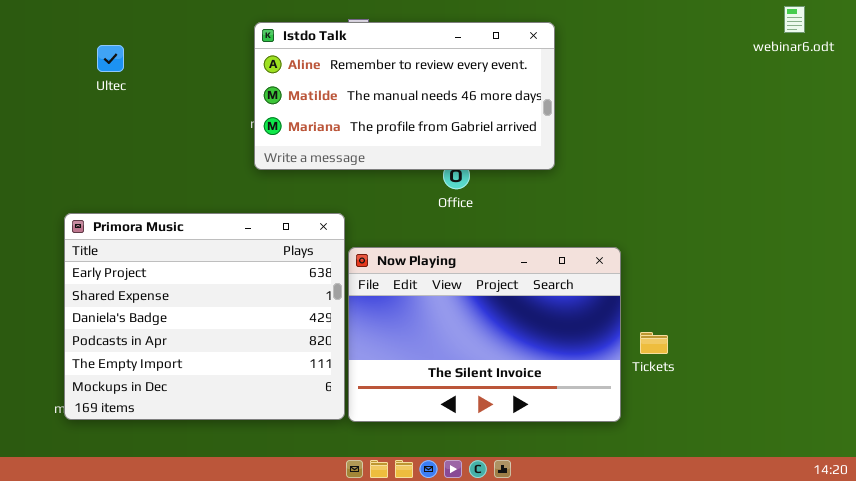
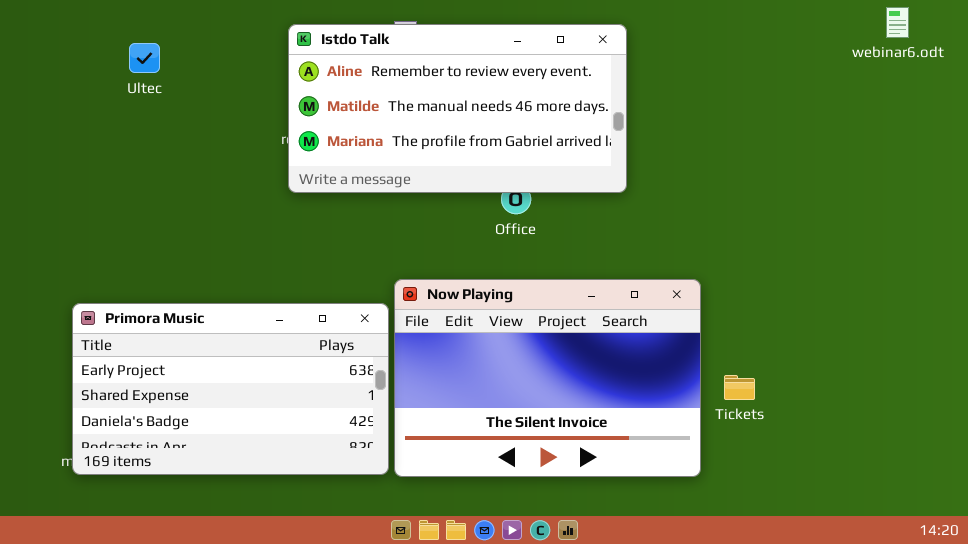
Ultec: [97,45,124,72] -> [129,43,160,73], moved
Primora Music: [64,213,345,420] -> [72,303,389,475], resized

